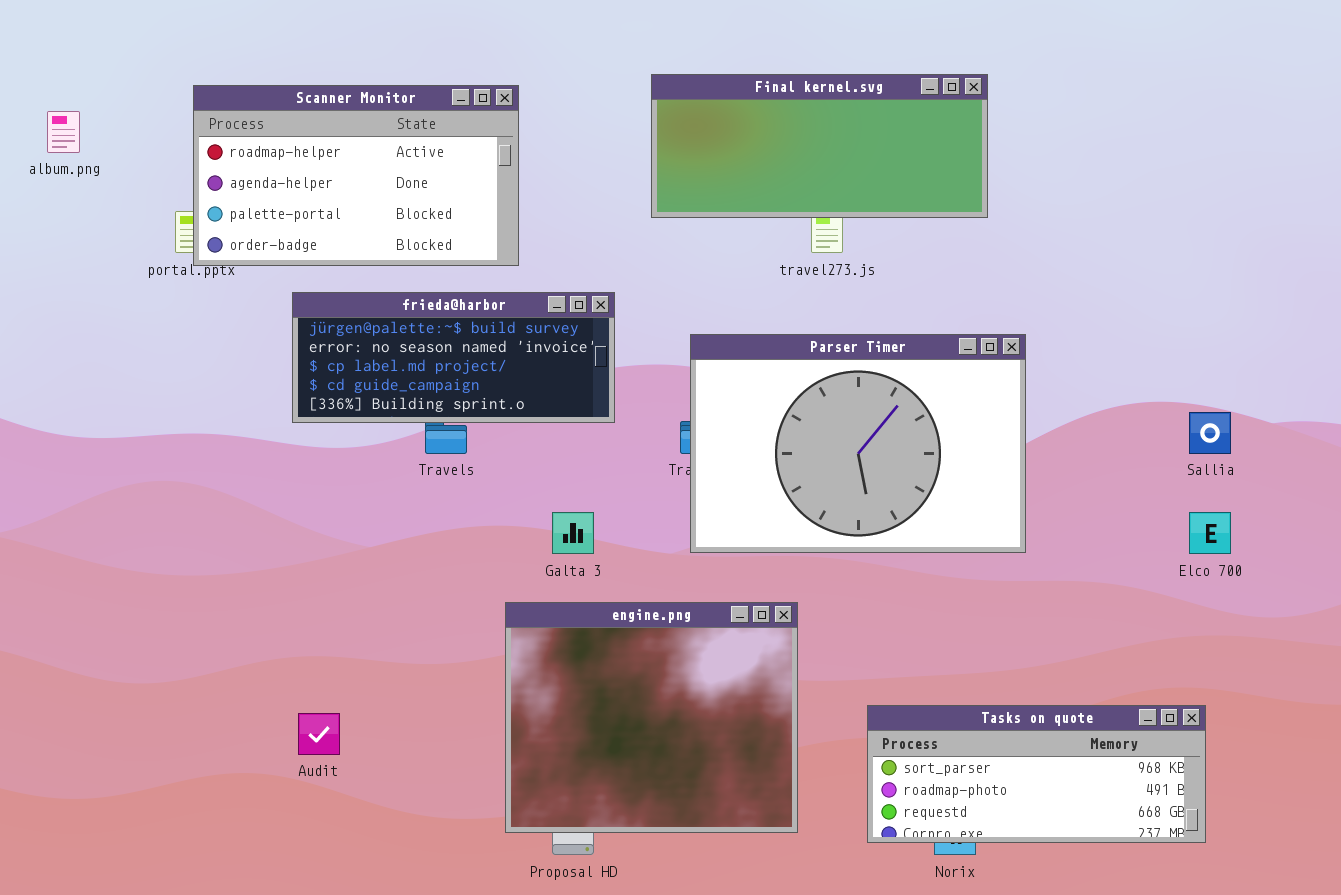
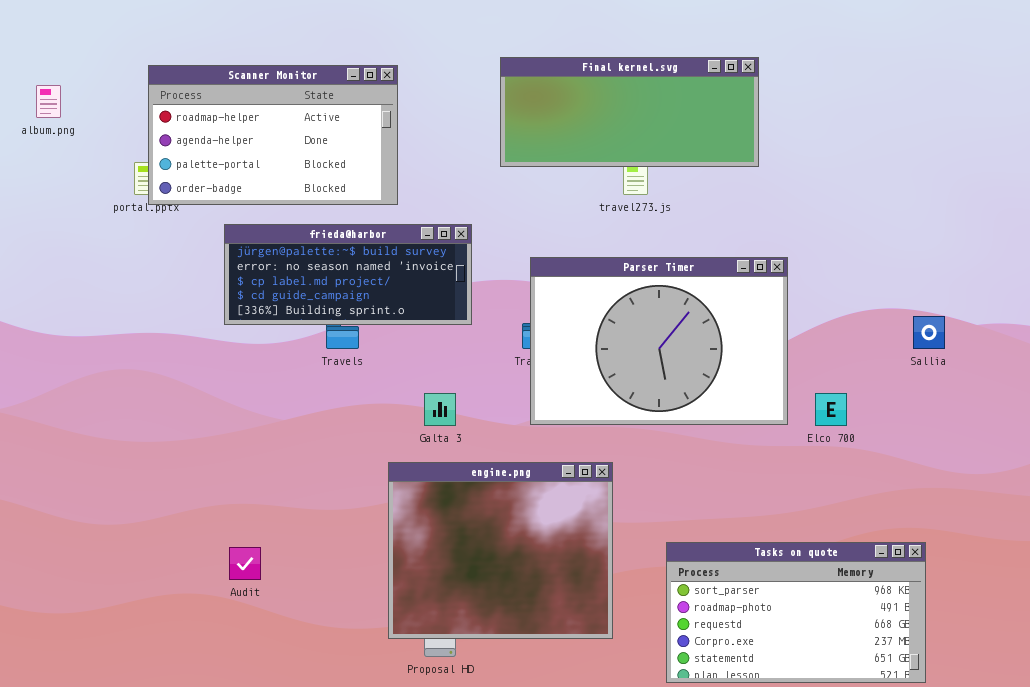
Elco 700: [1189,512,1231,554] -> [815,393,847,426], moved
Tasks on quote: [867,705,1206,843] -> [666,542,926,683], resized

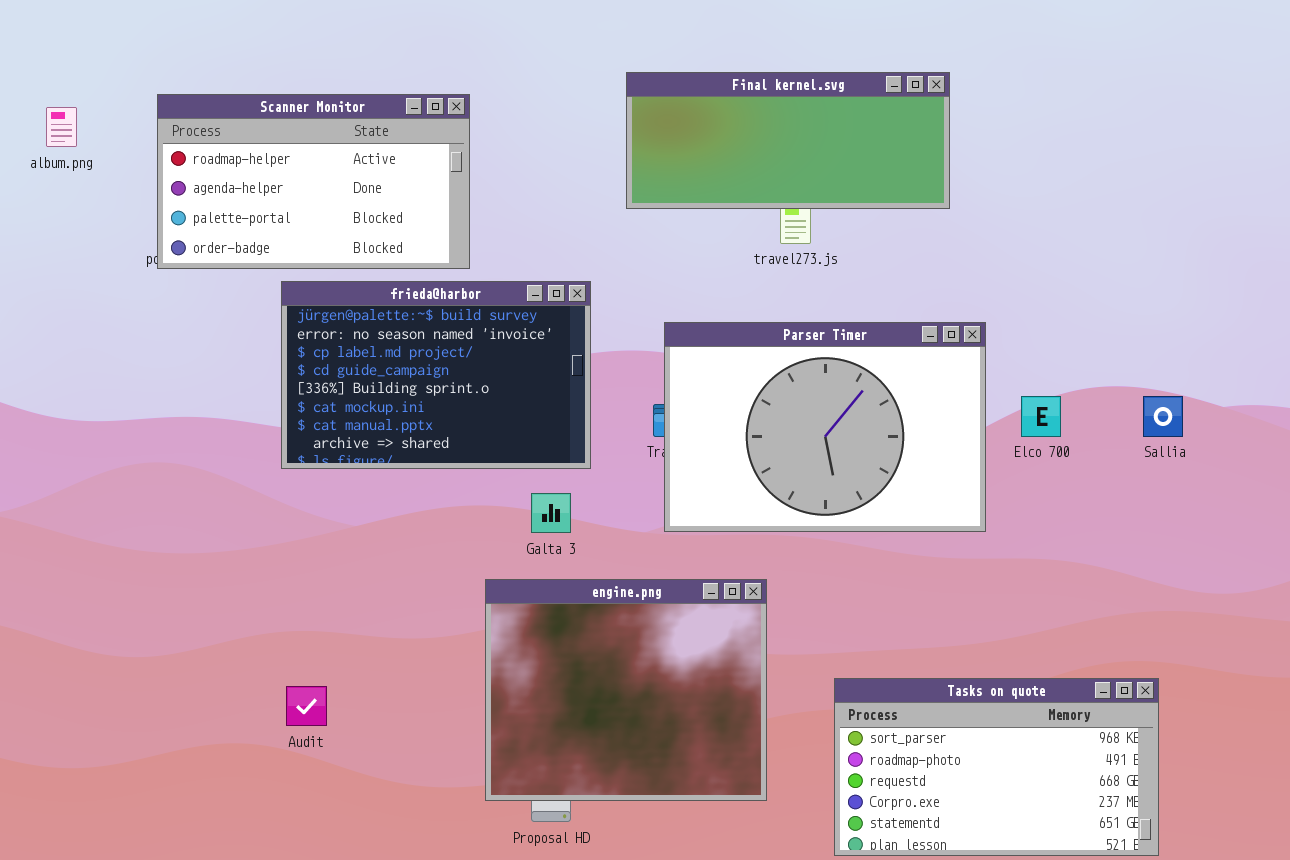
Scanner Monitor: [148,65,398,205] -> [157,94,470,269], moved
frieda@harbor: [224,224,472,325] -> [281,281,591,469], resized
Elco 700: [815,393,847,426] -> [1021,396,1061,437], moved

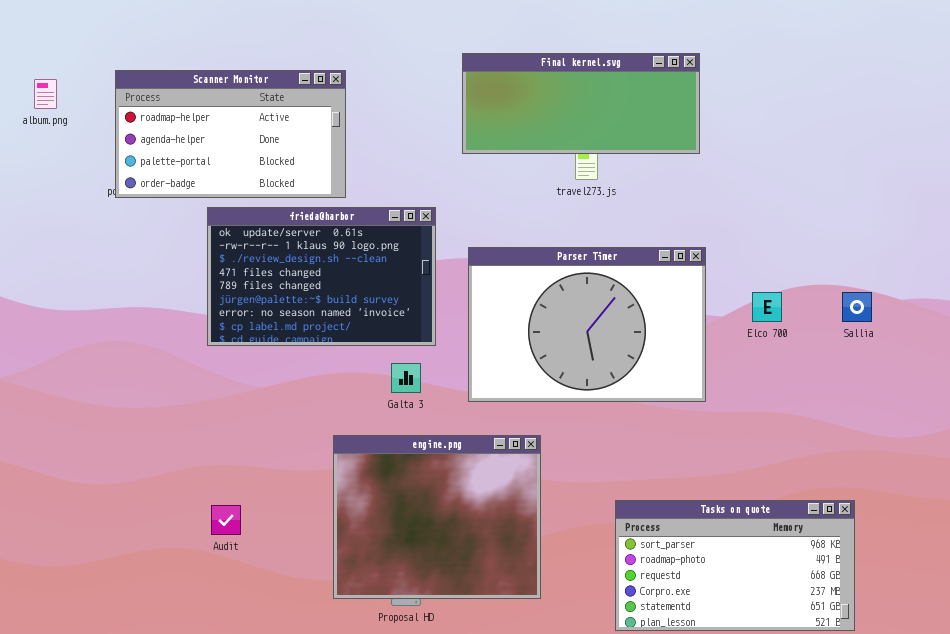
frieda@harbor: [281,281,591,469] -> [207,207,436,346], scrolled up 5 rows
Parser Timer: [664,322,986,532] -> [468,247,706,402], moved
engine.png: [485,579,767,801] -> [333,435,541,599], moved

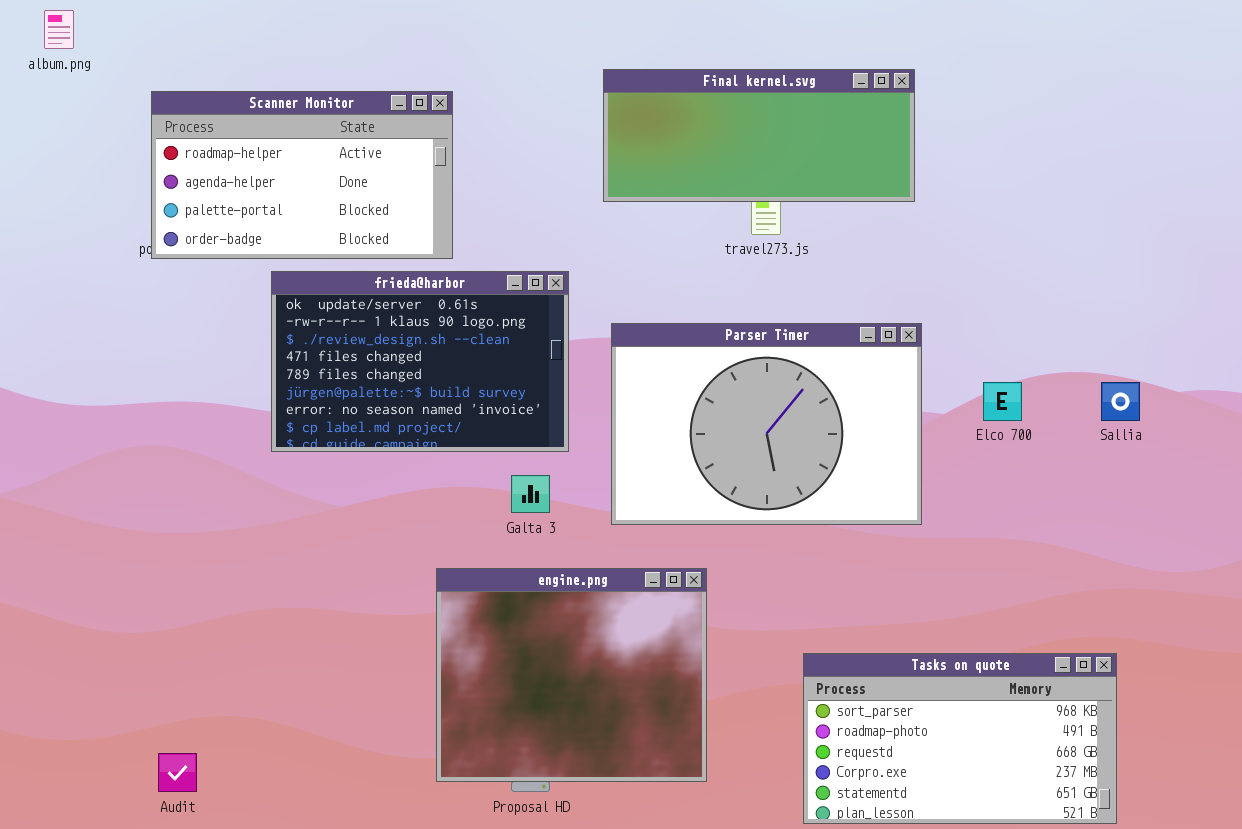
album.png: [34,79,57,109] -> [44,10,74,49], moved
Audit: [211,505,241,535] -> [158,753,197,792], moved

